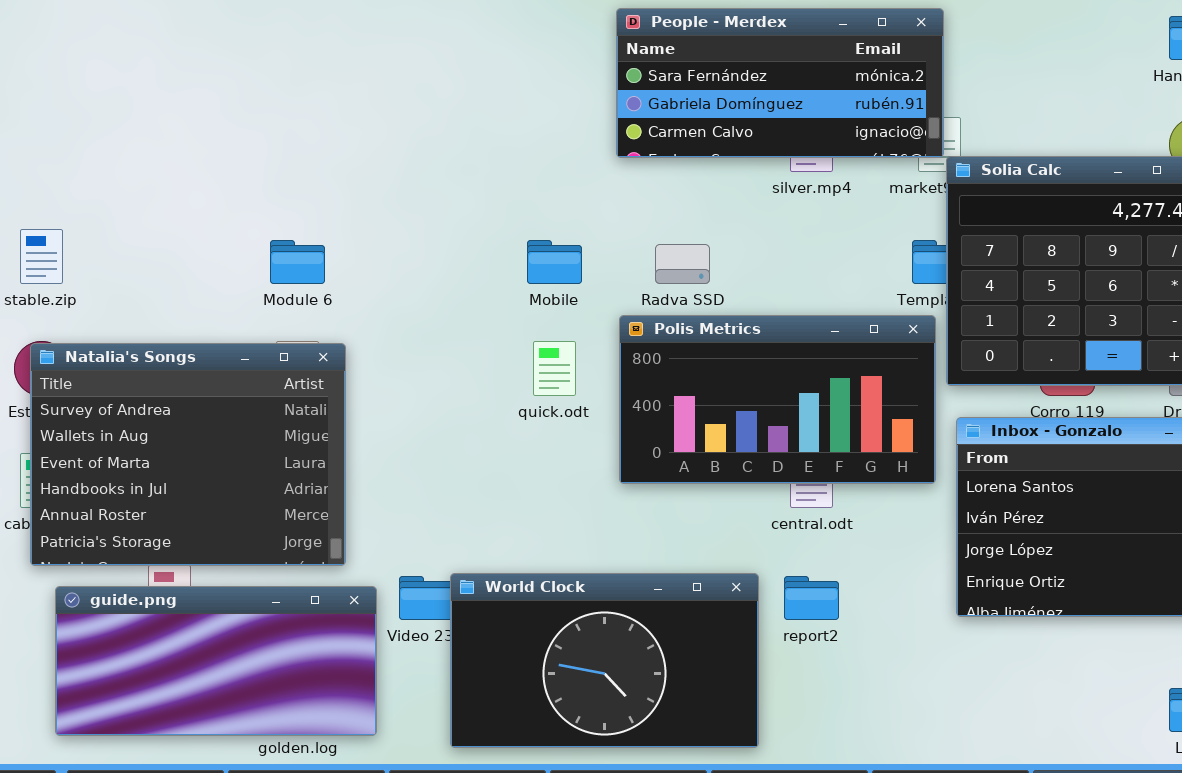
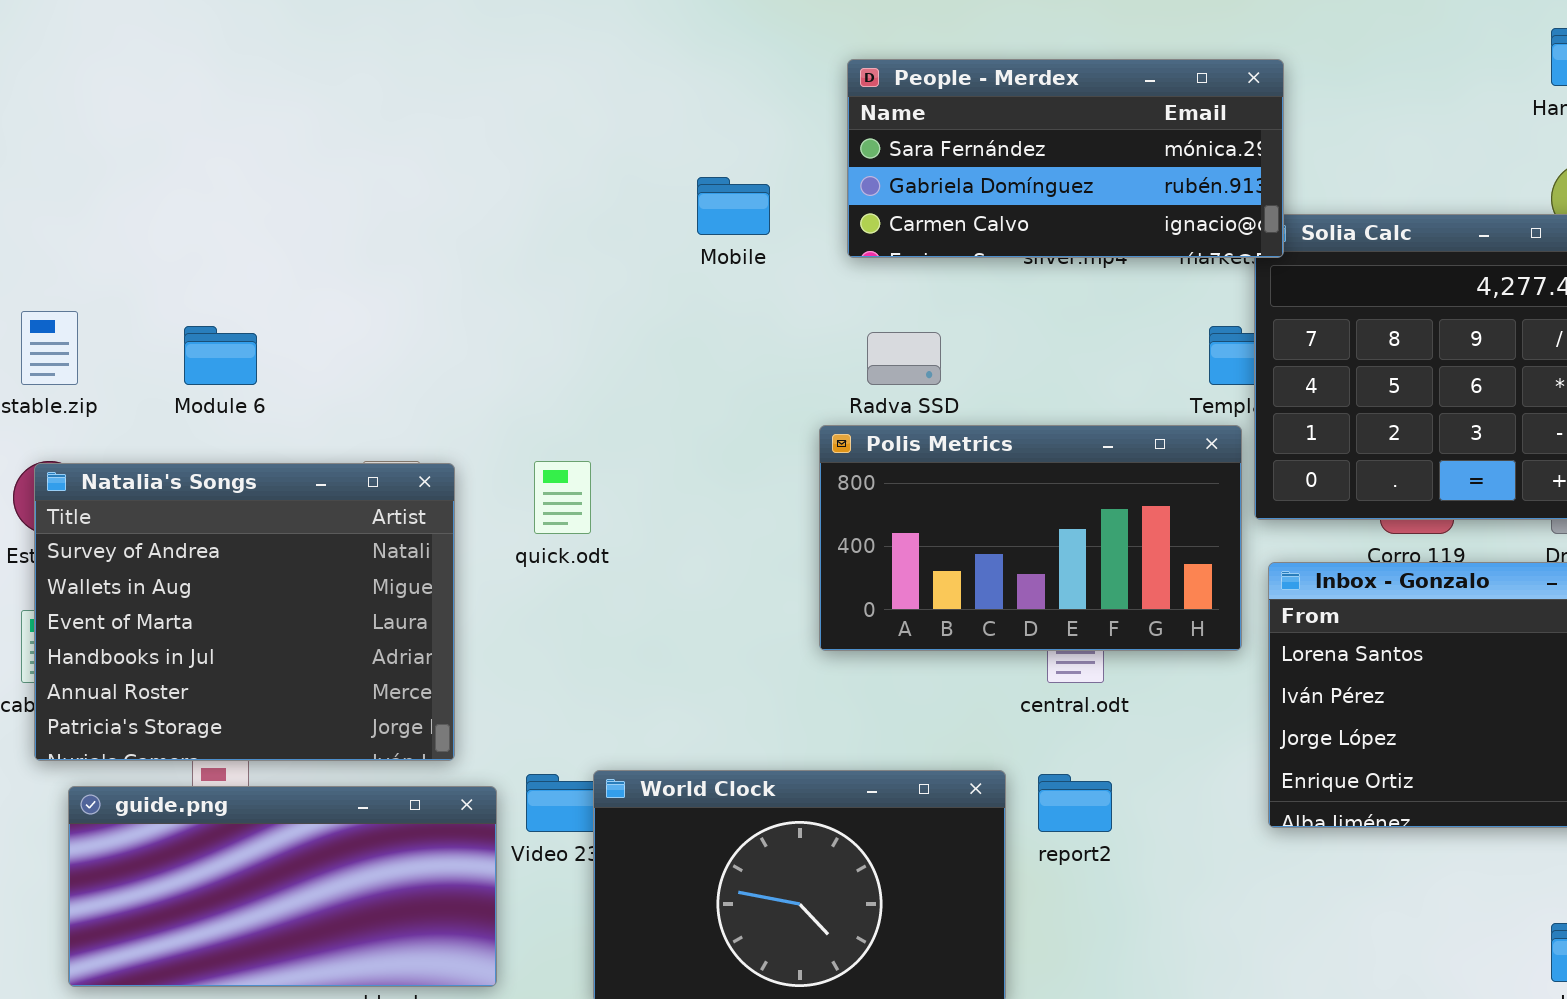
People - Merdex: [616,8,944,158] -> [847,59,1284,258], moved
Module 6: [270,240,325,284] -> [184,326,257,385], moved
Mobile: [527,240,582,284] -> [697,177,770,235], moved
quick.odt: [533,341,576,396] -> [534,461,591,534], moved

